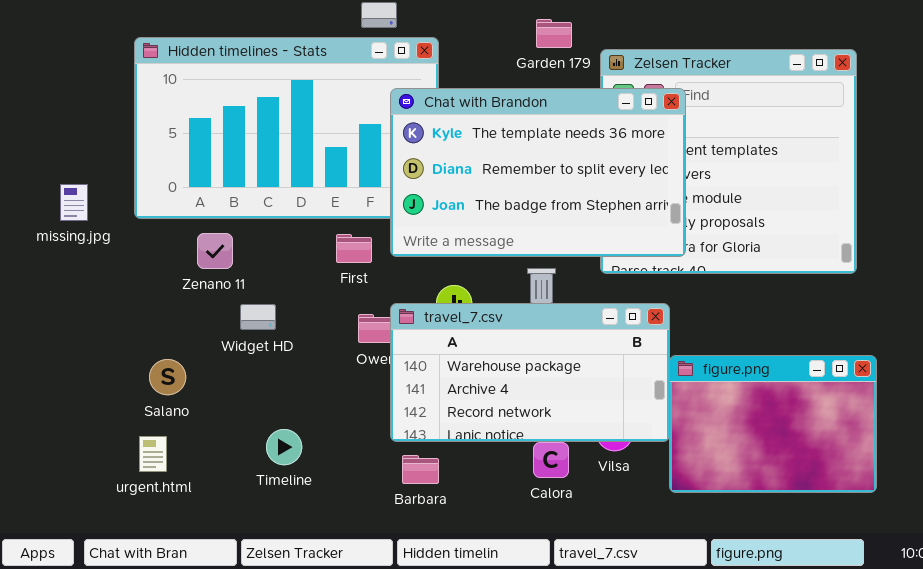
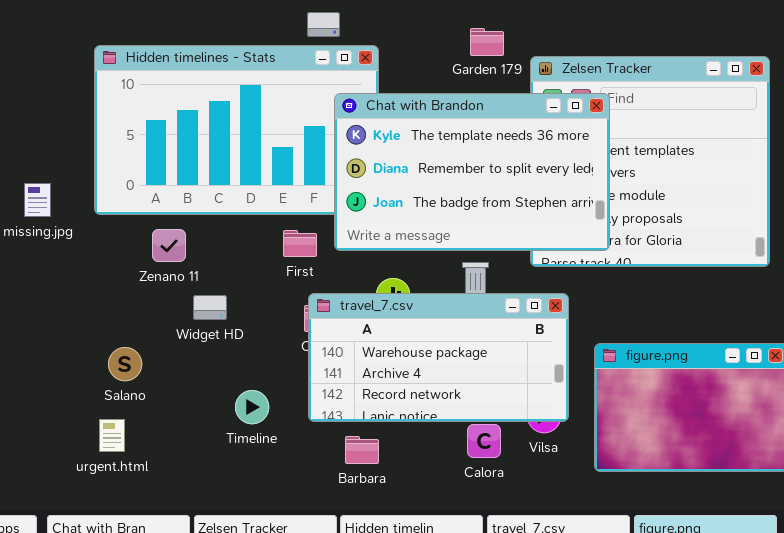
travel_7.csv: [390,303,670,442] -> [308,293,569,422], moved
Timeline: [266,429,302,465] -> [235,390,269,424], moved

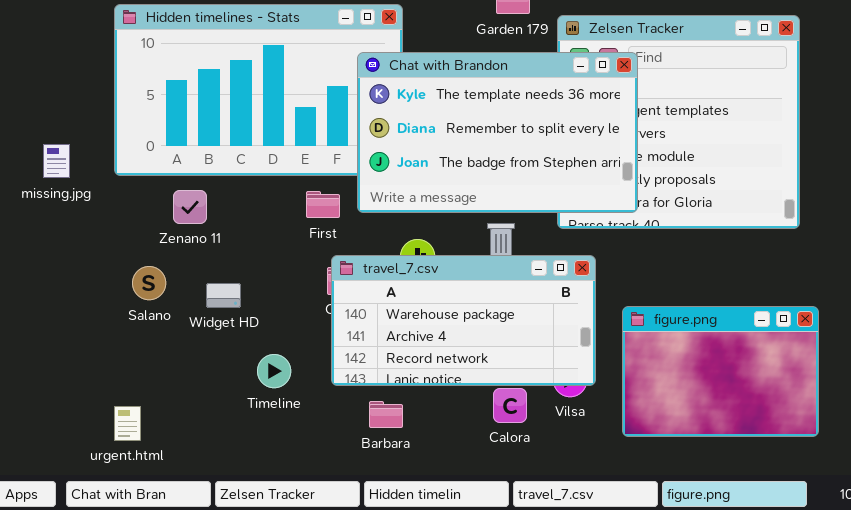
Widget HD: [193,295,227,320] -> [206,283,241,308], moved
Salano: [108,347,142,381] -> [132,266,166,300], moved
urgent.html: [99,419,125,452] -> [114,406,141,441], moved

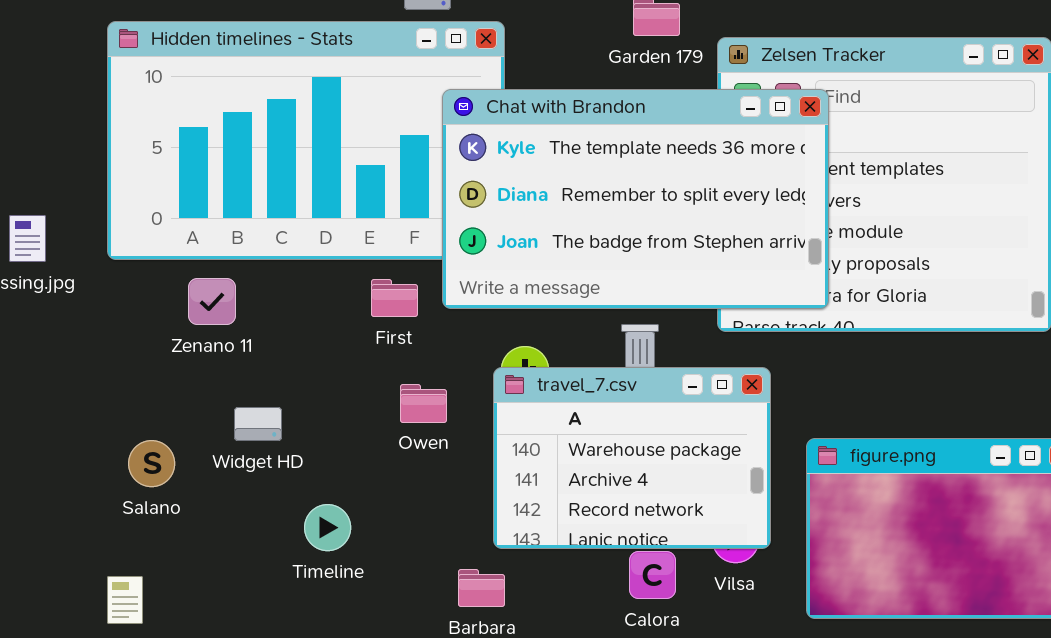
travel_7.csv: [331,255,596,386] -> [493,367,771,549], resized
Salano: [132,266,166,300] -> [128,440,175,487], moved

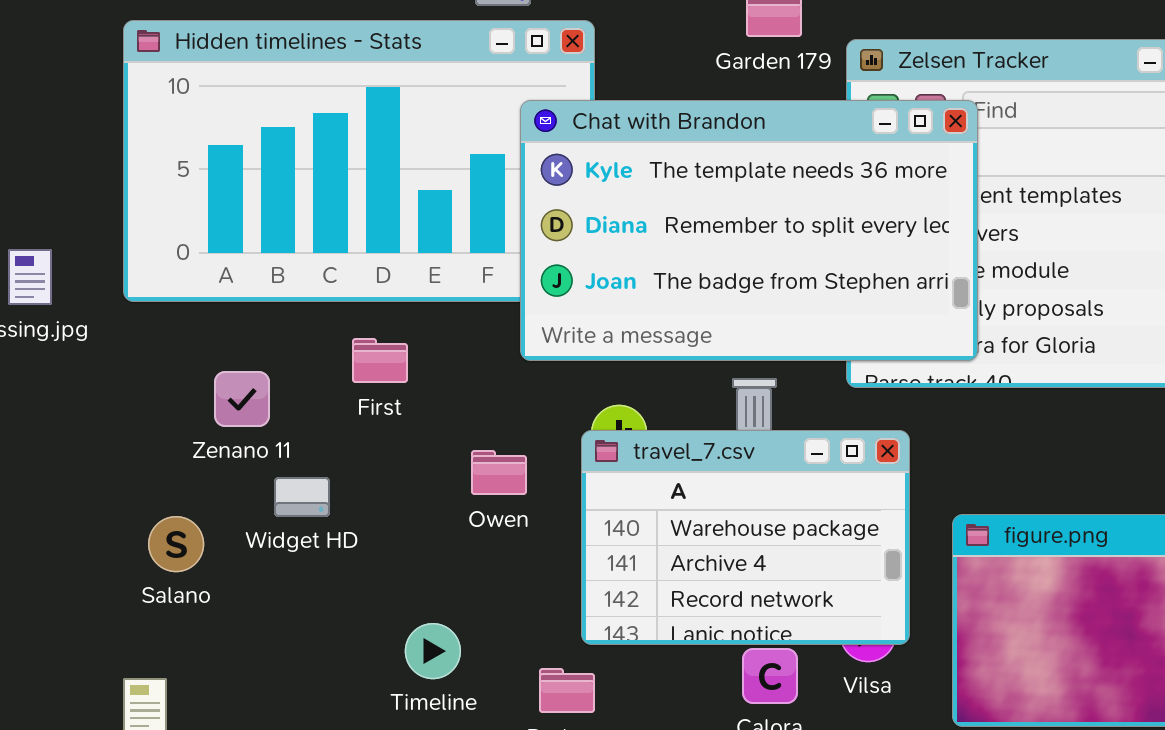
Zenano 11: [188,278,236,325] -> [214,371,270,427], moved
First: [371,279,418,317] -> [352,338,408,383], moved
Timeline: [304,504,351,551] -> [405,623,461,679], moved

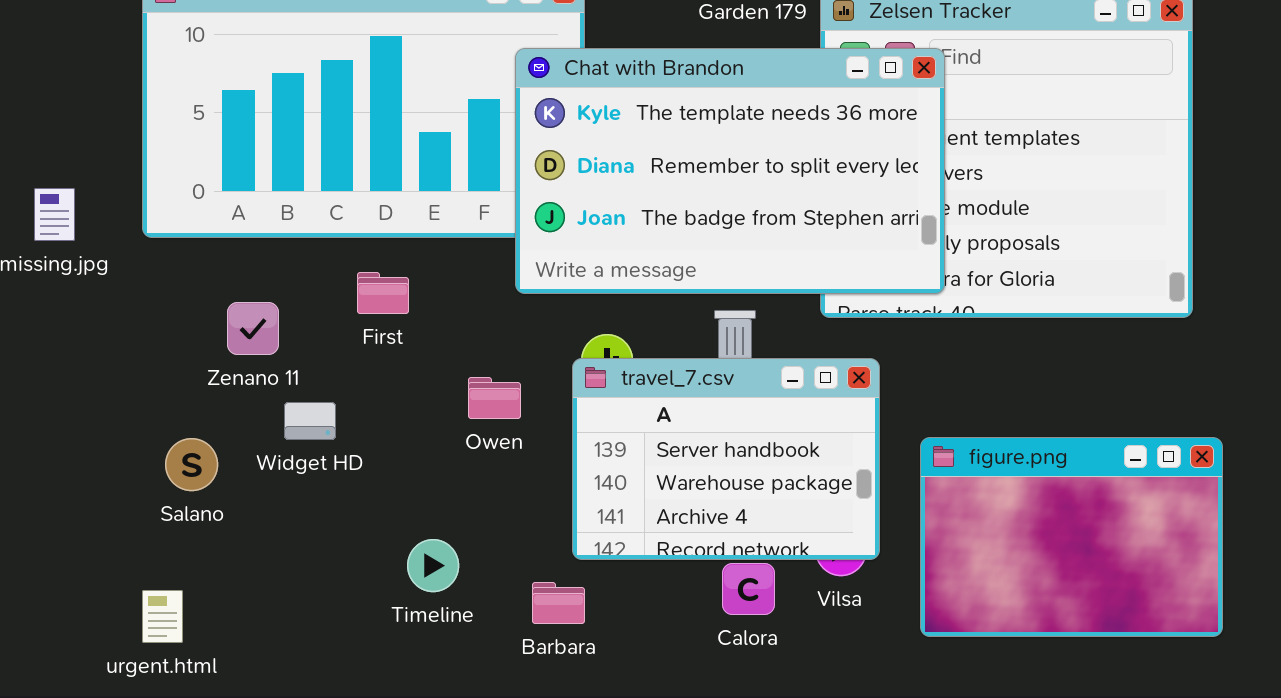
travel_7.csv: [581,430,910,645] -> [572,358,880,560], scrolled up 1 row

